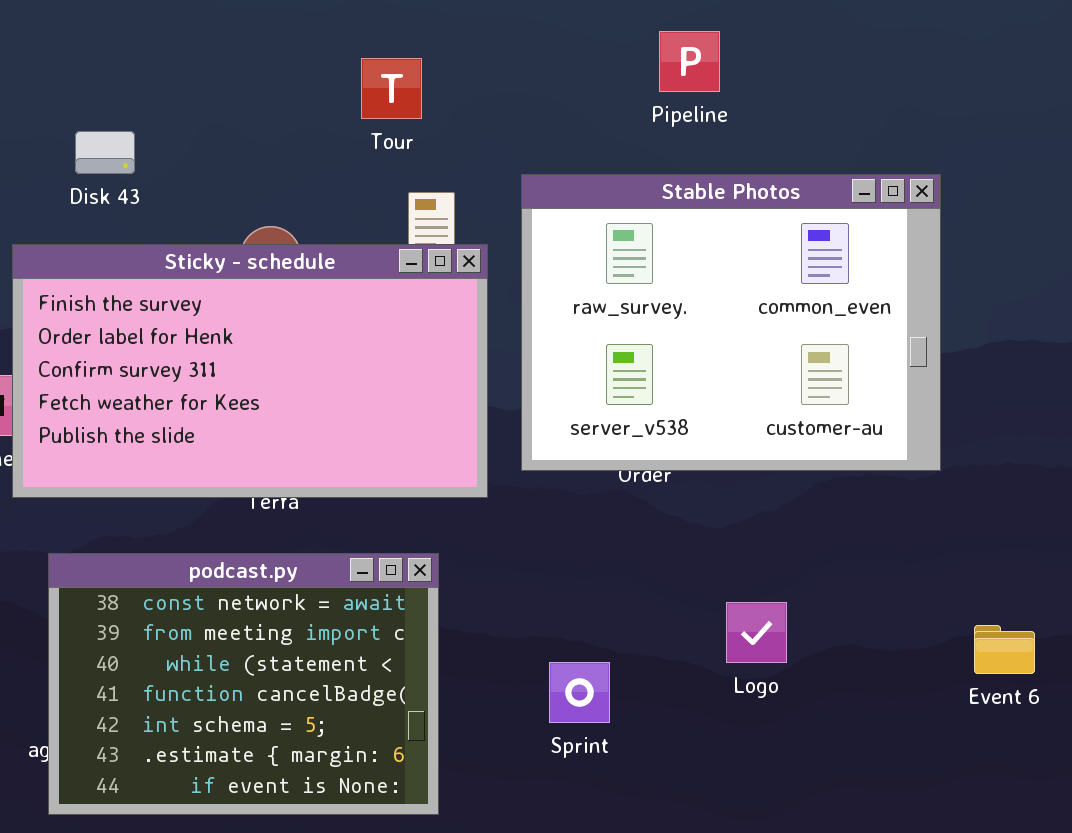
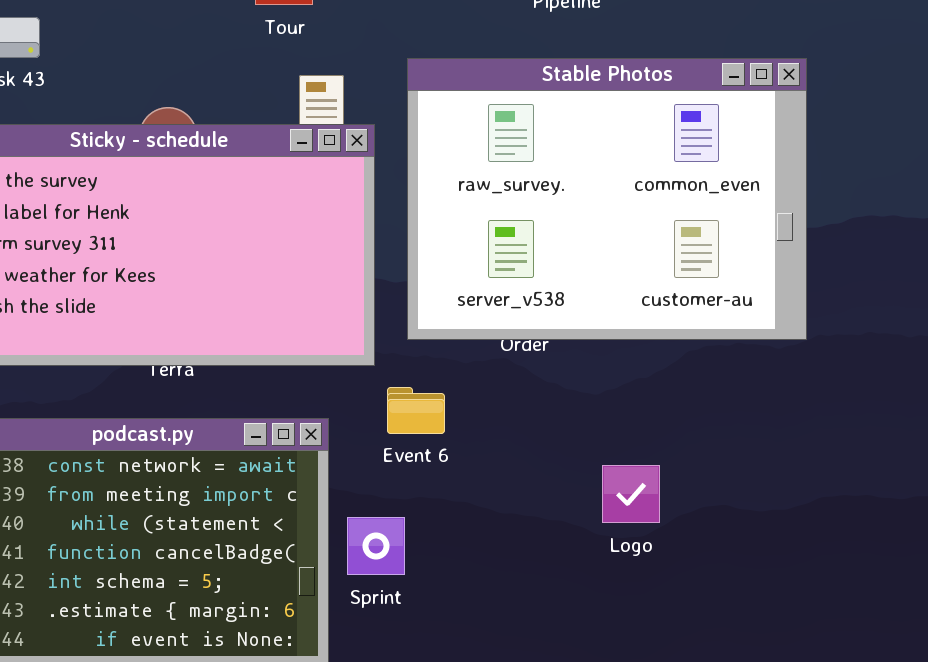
Event 6: [974,625,1035,674] -> [387,387,445,434], moved
Sprint: [549,662,610,723] -> [347,517,405,575], moved

